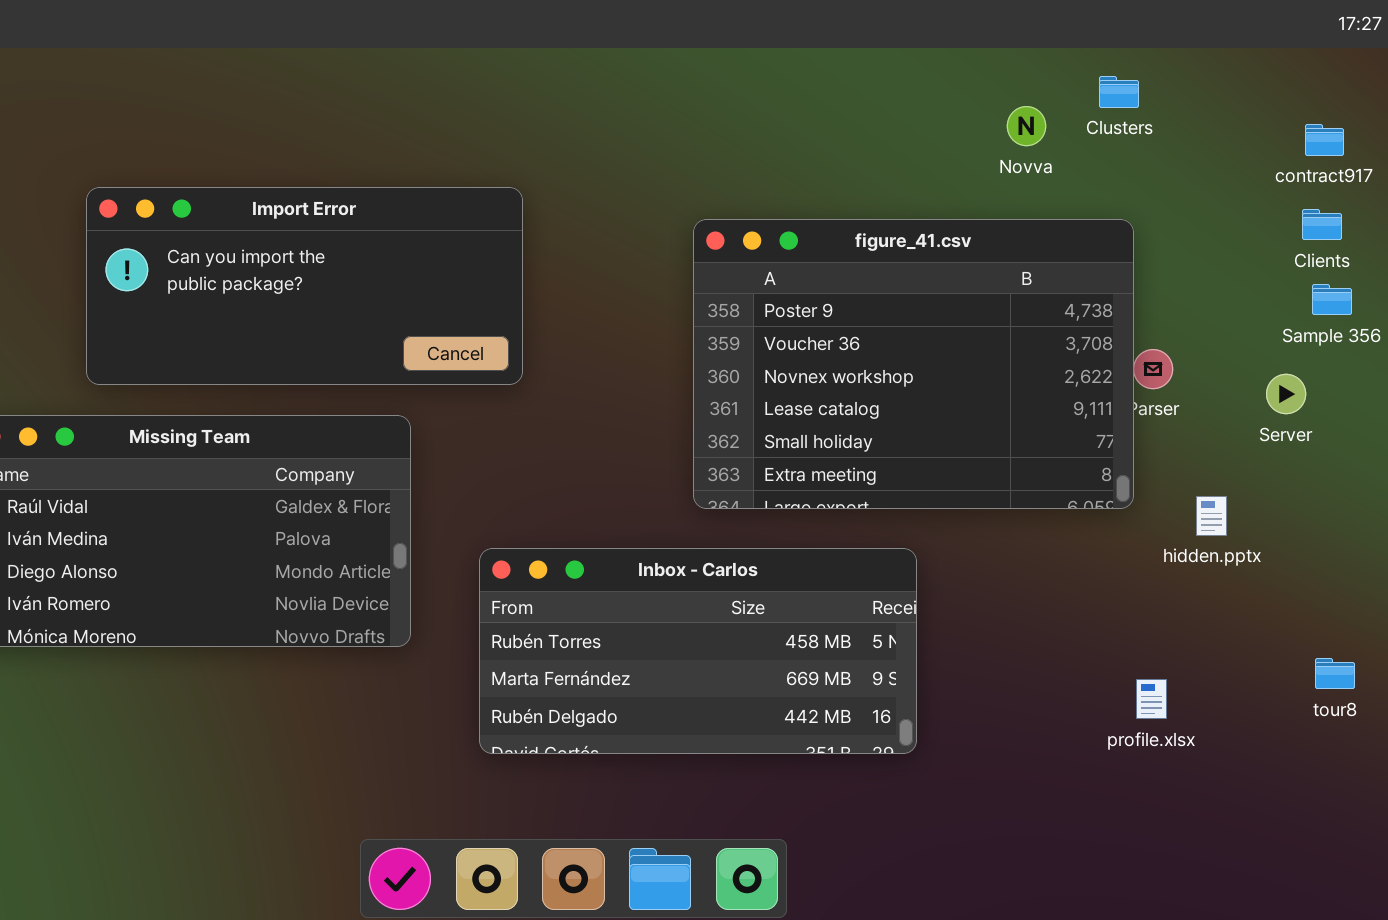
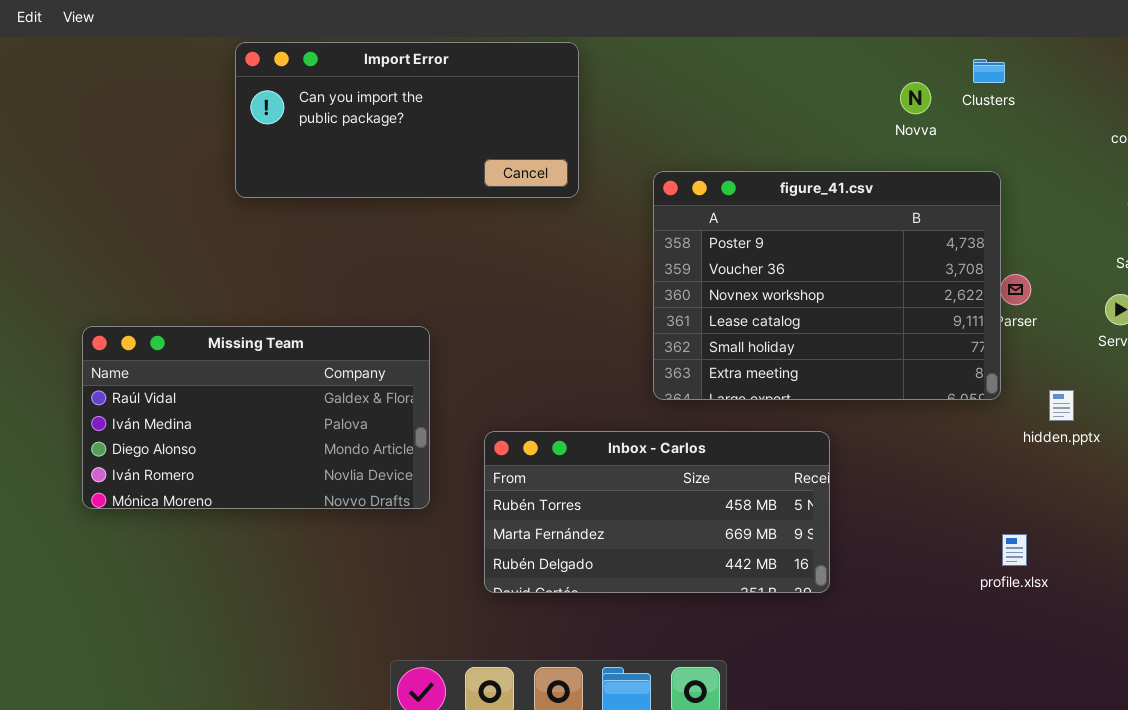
Import Error: [86,187,523,385] -> [235,42,579,198], moved

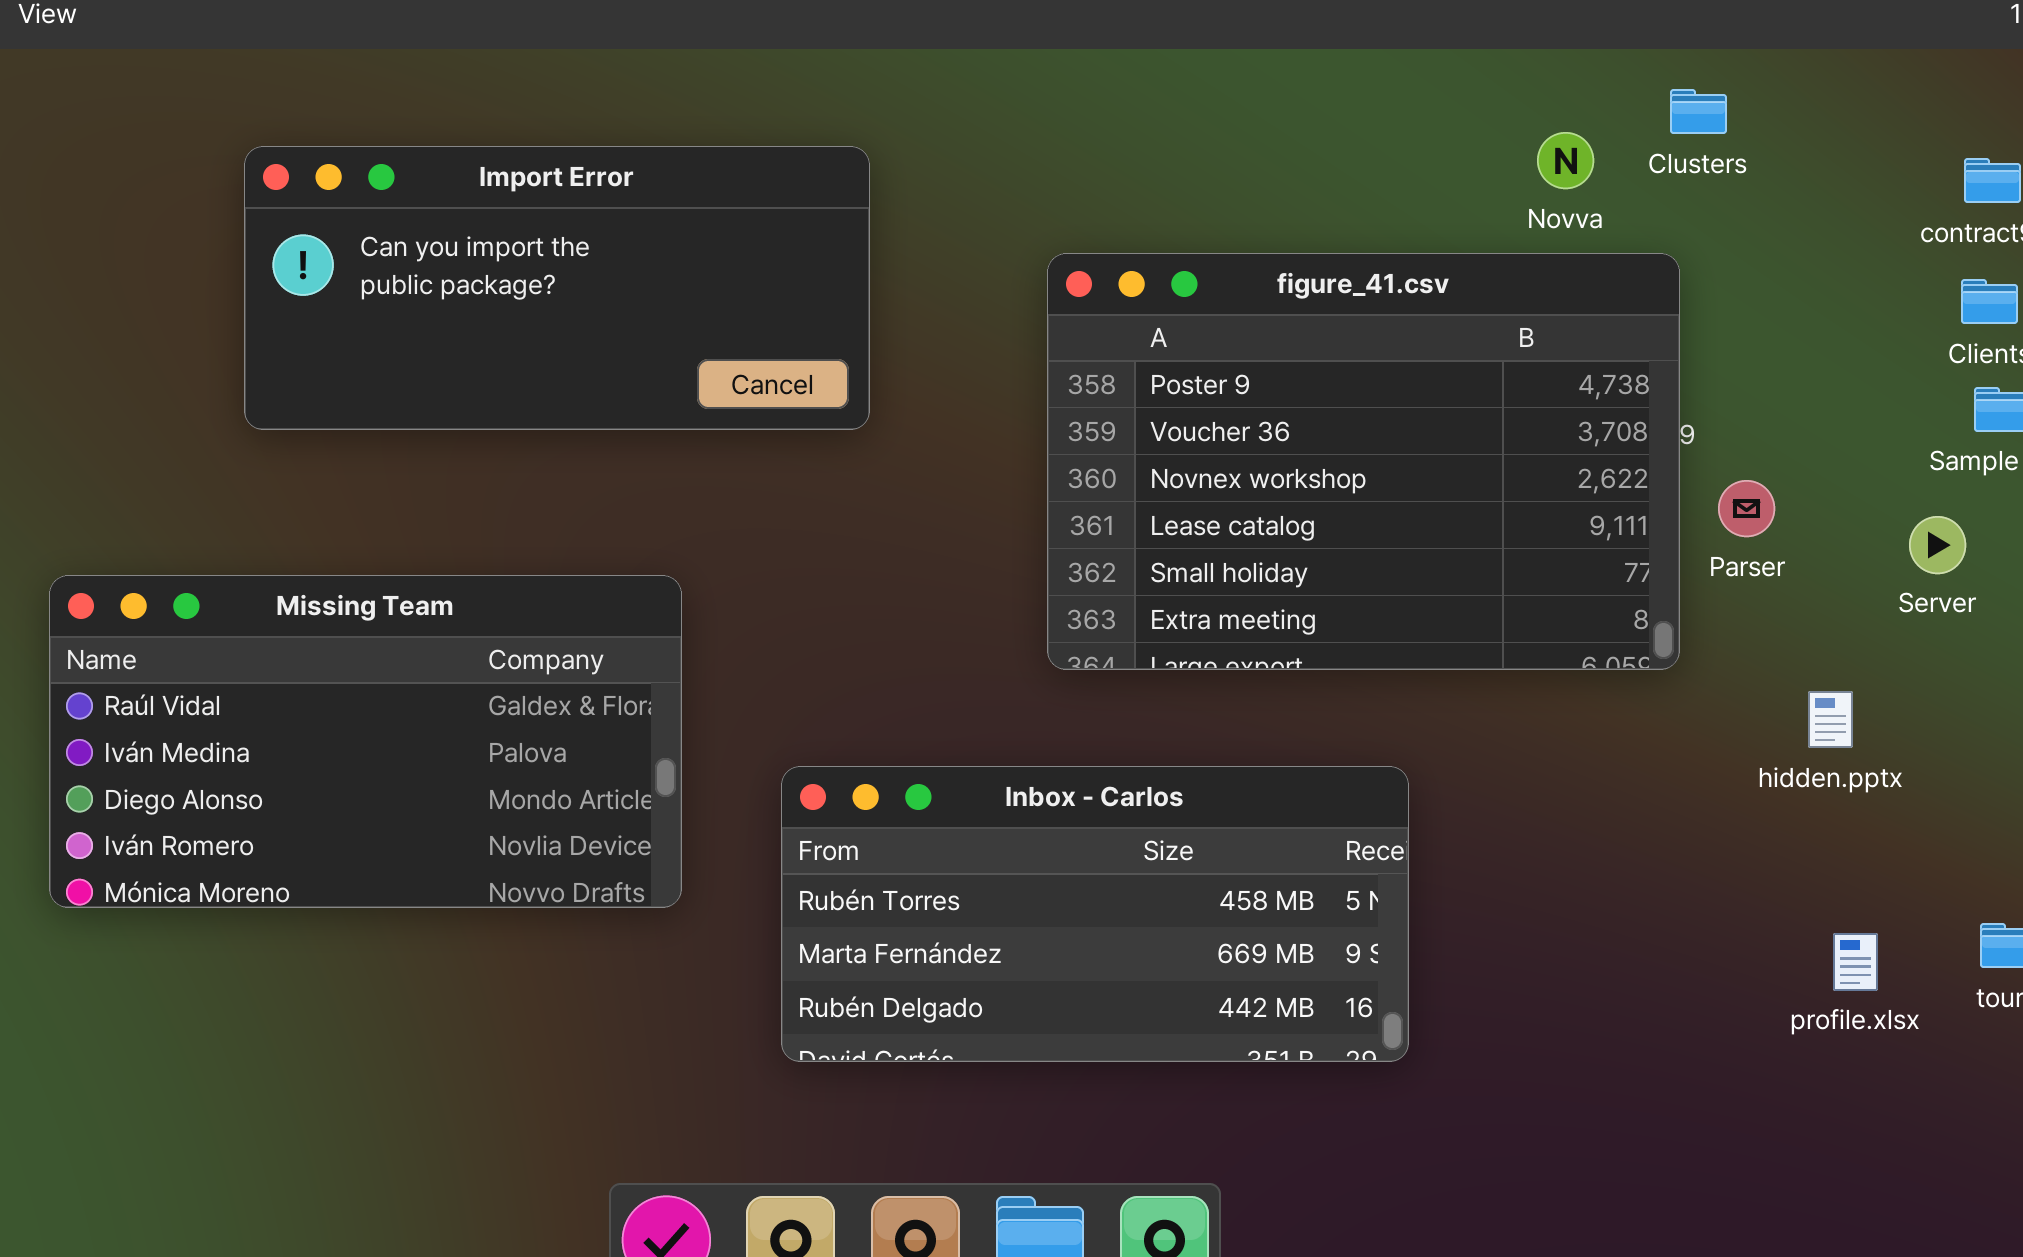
Import Error: [235,42,579,198] -> [244,146,870,430], moved
figure_41.csv: [653,171,1001,400] -> [1047,253,1680,670], moved
profile.xlsx: [1002,534,1027,566] -> [1833,933,1878,991], moved

